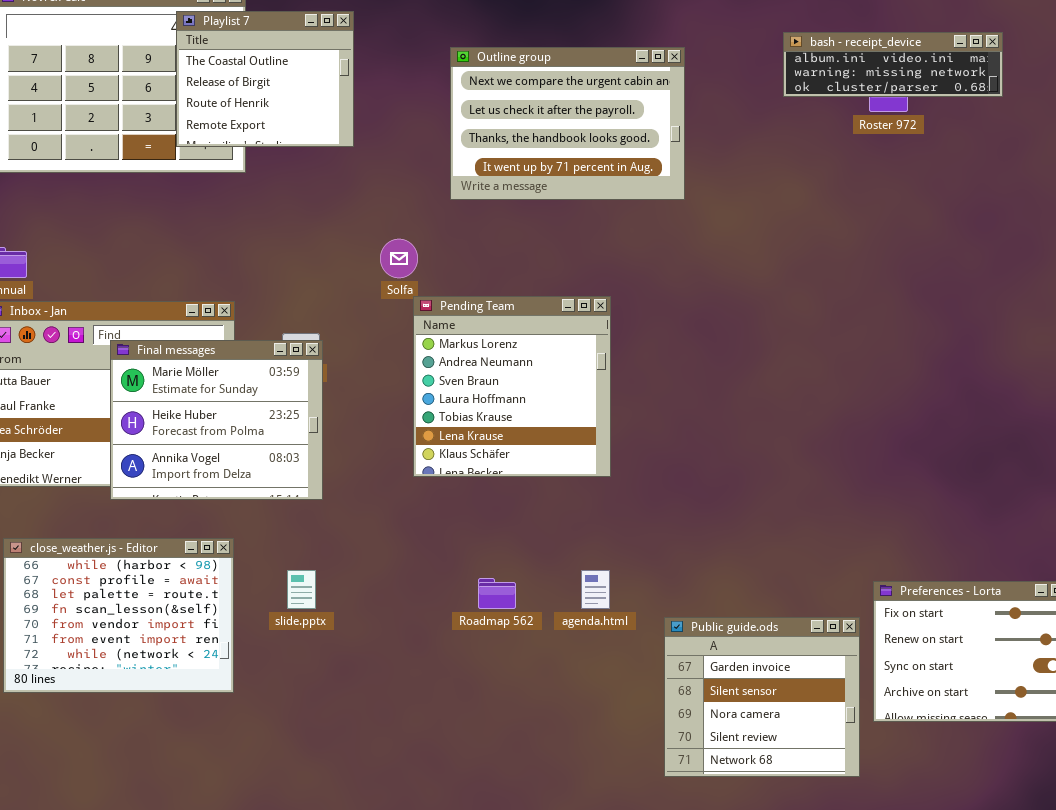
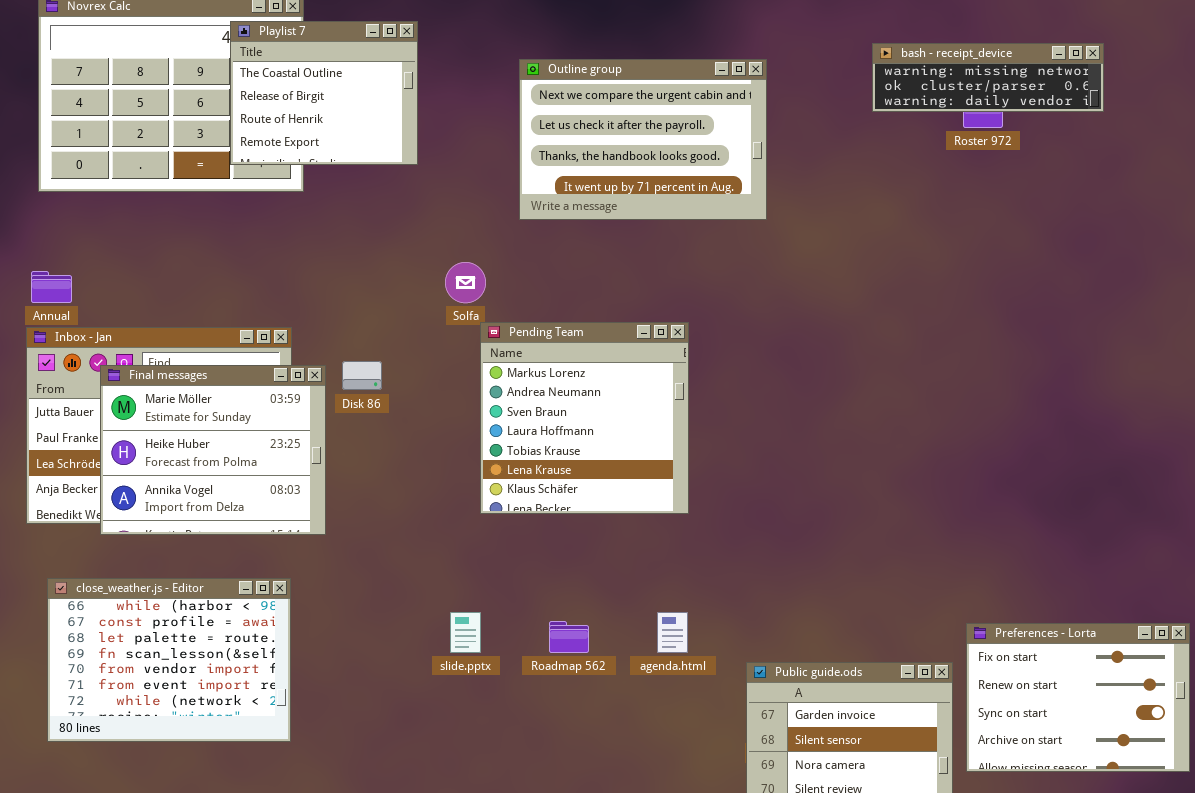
bash - receipt_device: [783,32,1003,97] -> [872,43,1104,112], scrolled down 1 row
Final messages: [110,340,323,500] -> [100,365,326,535], moved
slide.pptx: [287,570,316,609] -> [450,612,481,653], moved

